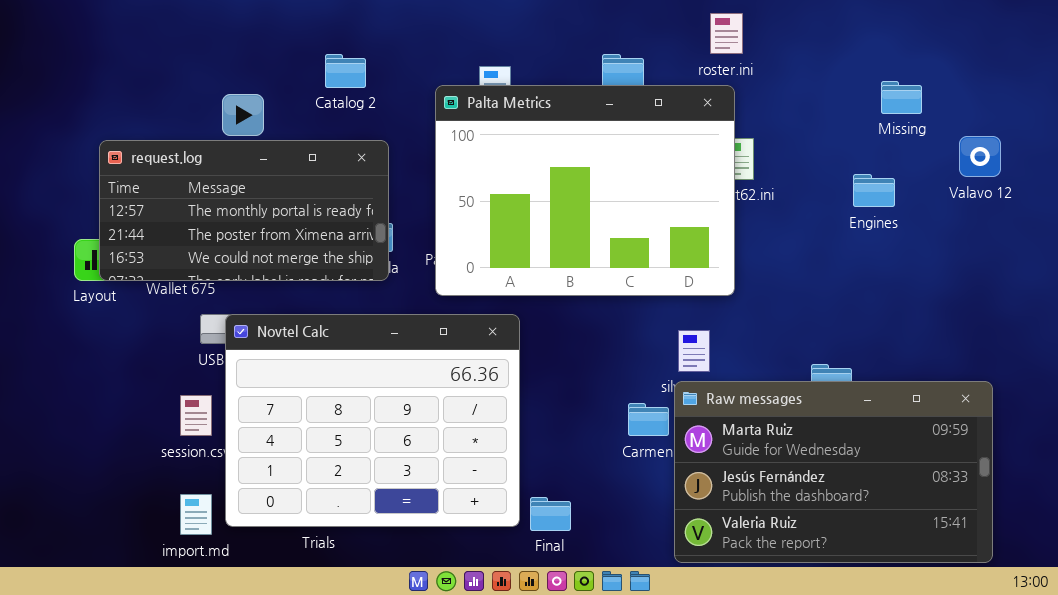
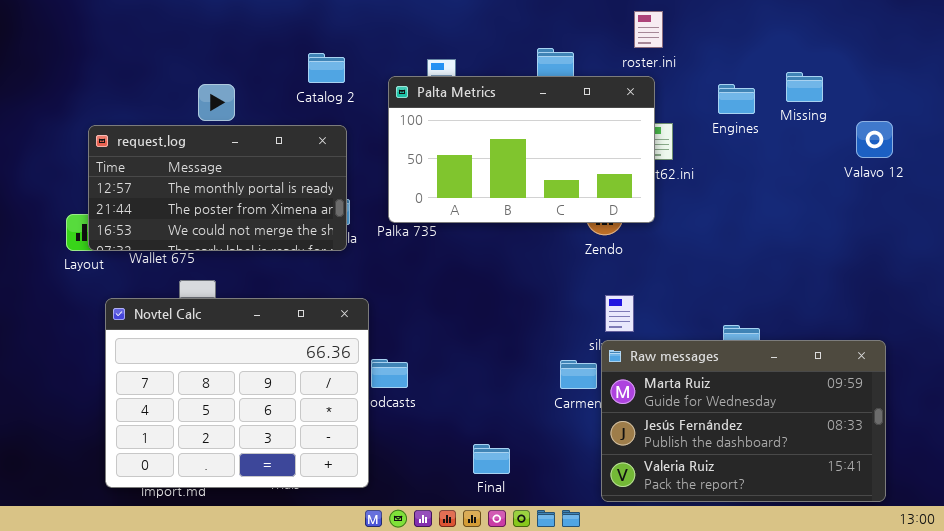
Catalog 2: [325,54,366,88] -> [308,53,345,83], moved
Palta Metrics: [435,85,735,296] -> [388,76,655,223], resized
Engines: [853,174,895,207] -> [718,84,755,114], moved
Novtel Calc: [225,314,520,527] -> [105,298,369,488], moved

